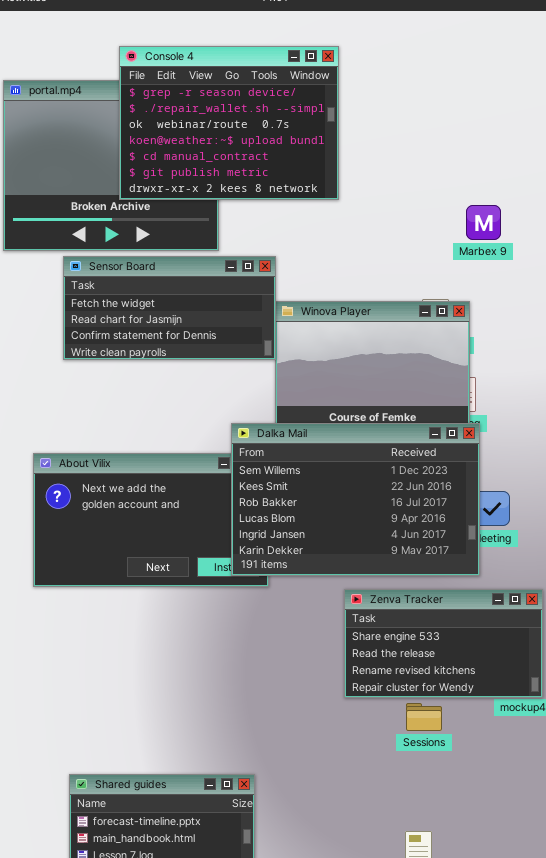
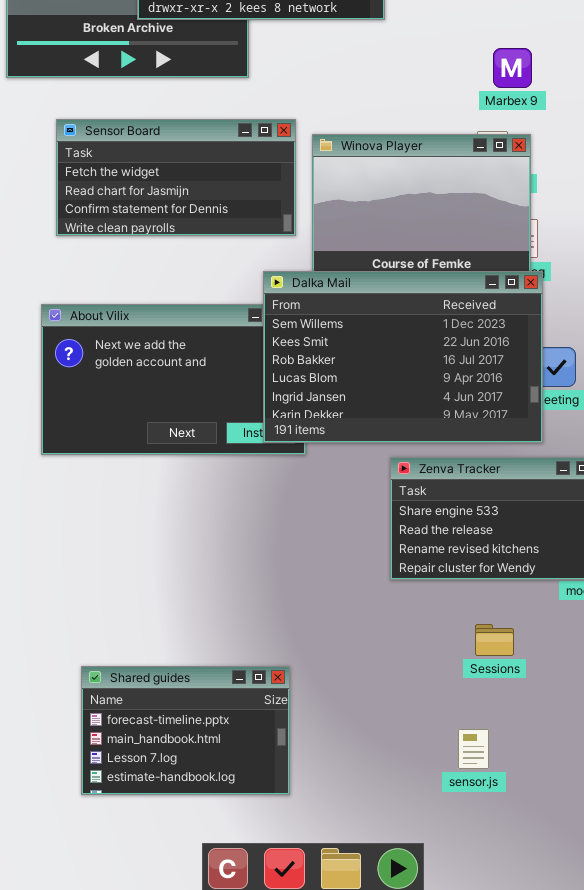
Marbex 9: [466,205,501,240] -> [493,48,532,88], moved
Sensor Board: [63,256,276,360] -> [56,119,296,236], moved
Sessions: [406,703,442,731] -> [475,624,514,656], moved

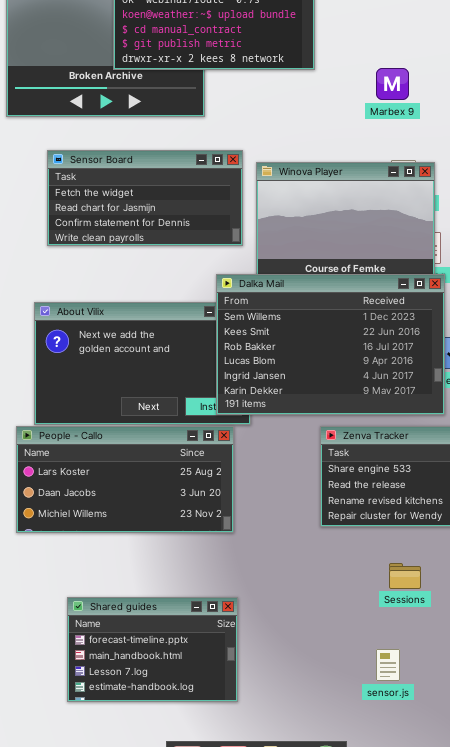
Marbex 9: [493,48,532,88] -> [376,68,409,100], moved
People - Callo: none -> [16,426,234,533], opened

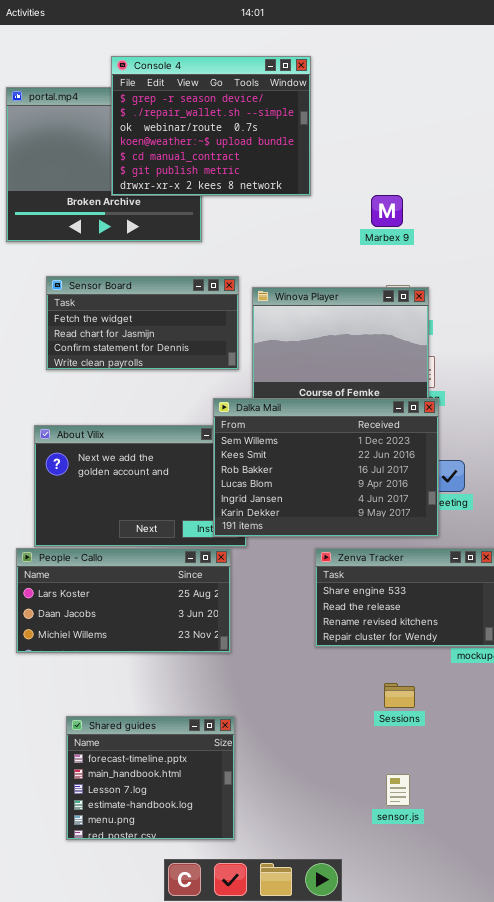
Shared guides: [67,597,238,702] -> [66,716,235,840], resized
sensor.js: [376,649,400,681] -> [386,774,410,806], moved

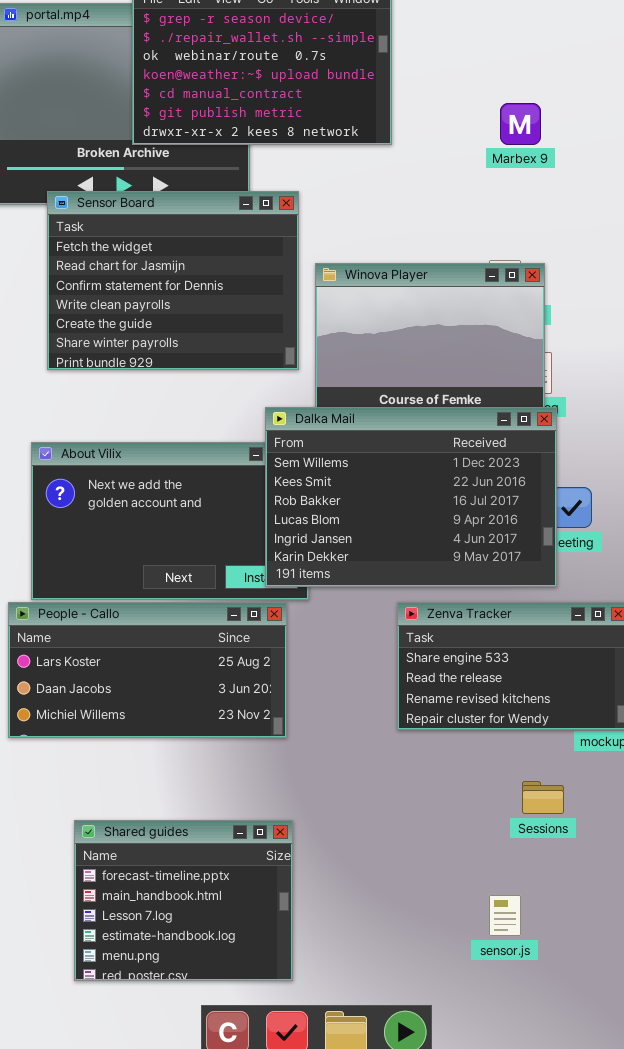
Marbex 9: [371,195,403,227] -> [500,103,541,145], moved
Sensor Board: [46,276,239,370] -> [47,191,299,370], resized
Sessions: [384,683,415,708] -> [522,781,564,814], moved

